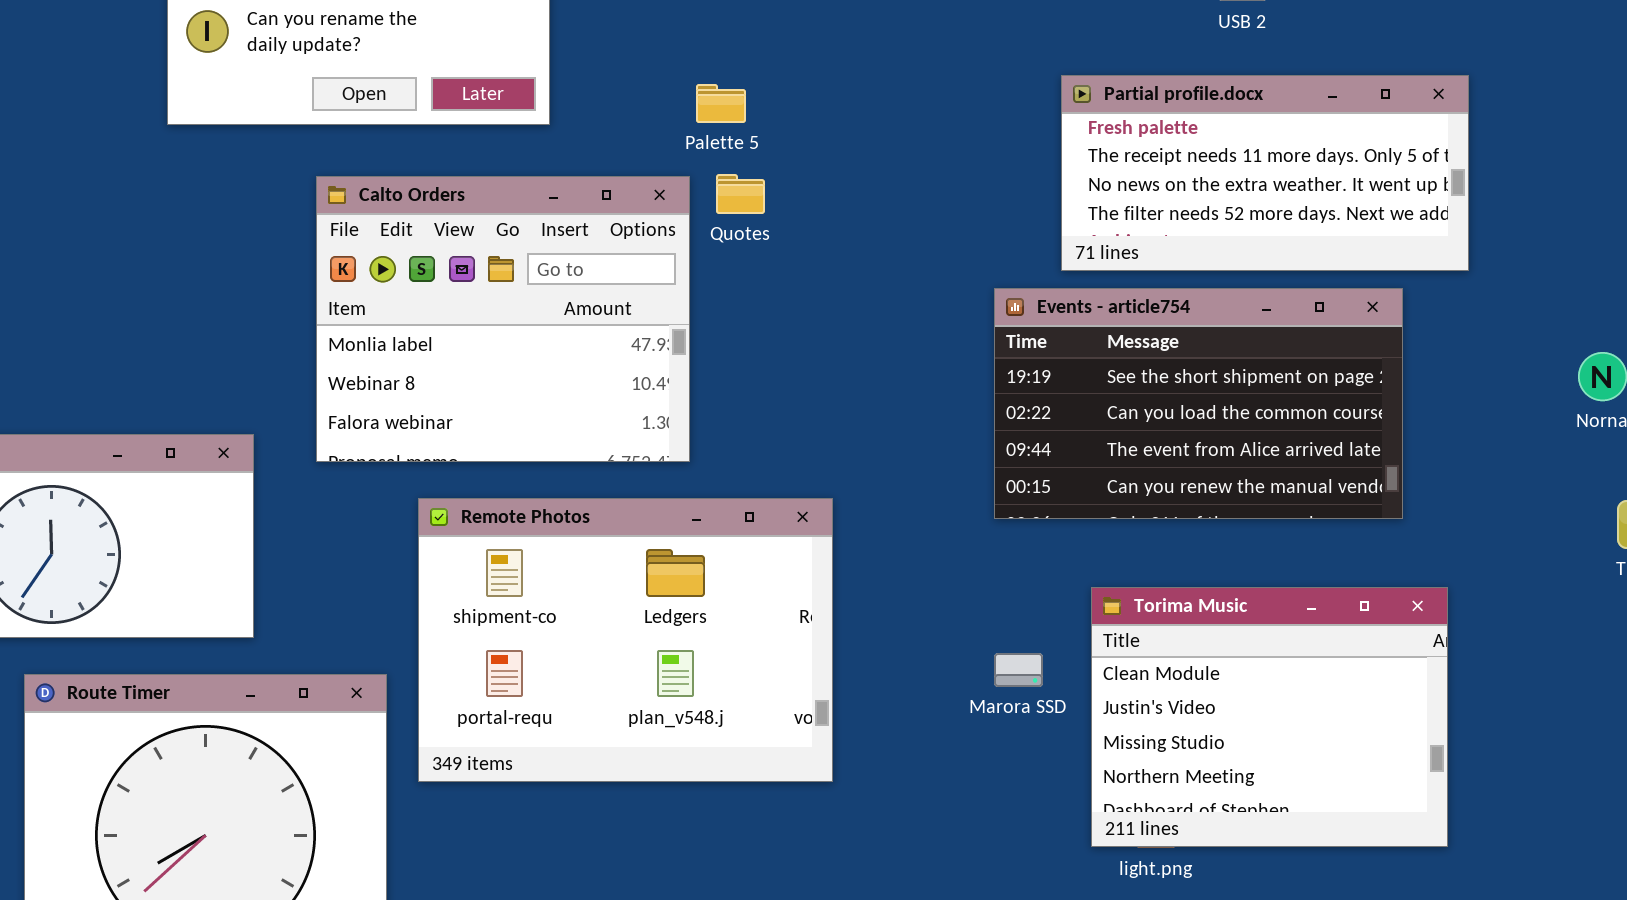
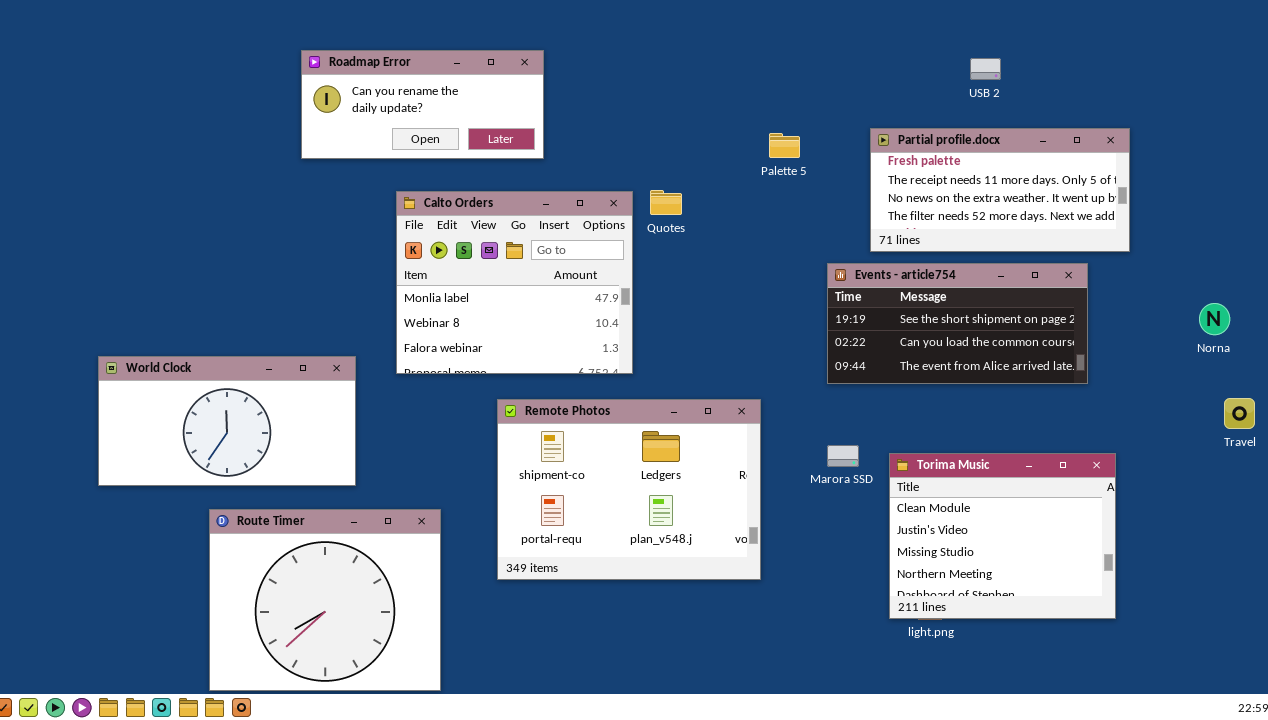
Palette 5: [696,84,746,123] -> [769,133,800,158], moved
Events - article754: [994,288,1403,519] -> [827,263,1088,384], resized
Remote Photos: [418,498,833,782] -> [497,399,761,580], moved
Marora SSD: [994,653,1043,687] -> [827,445,859,467], moved

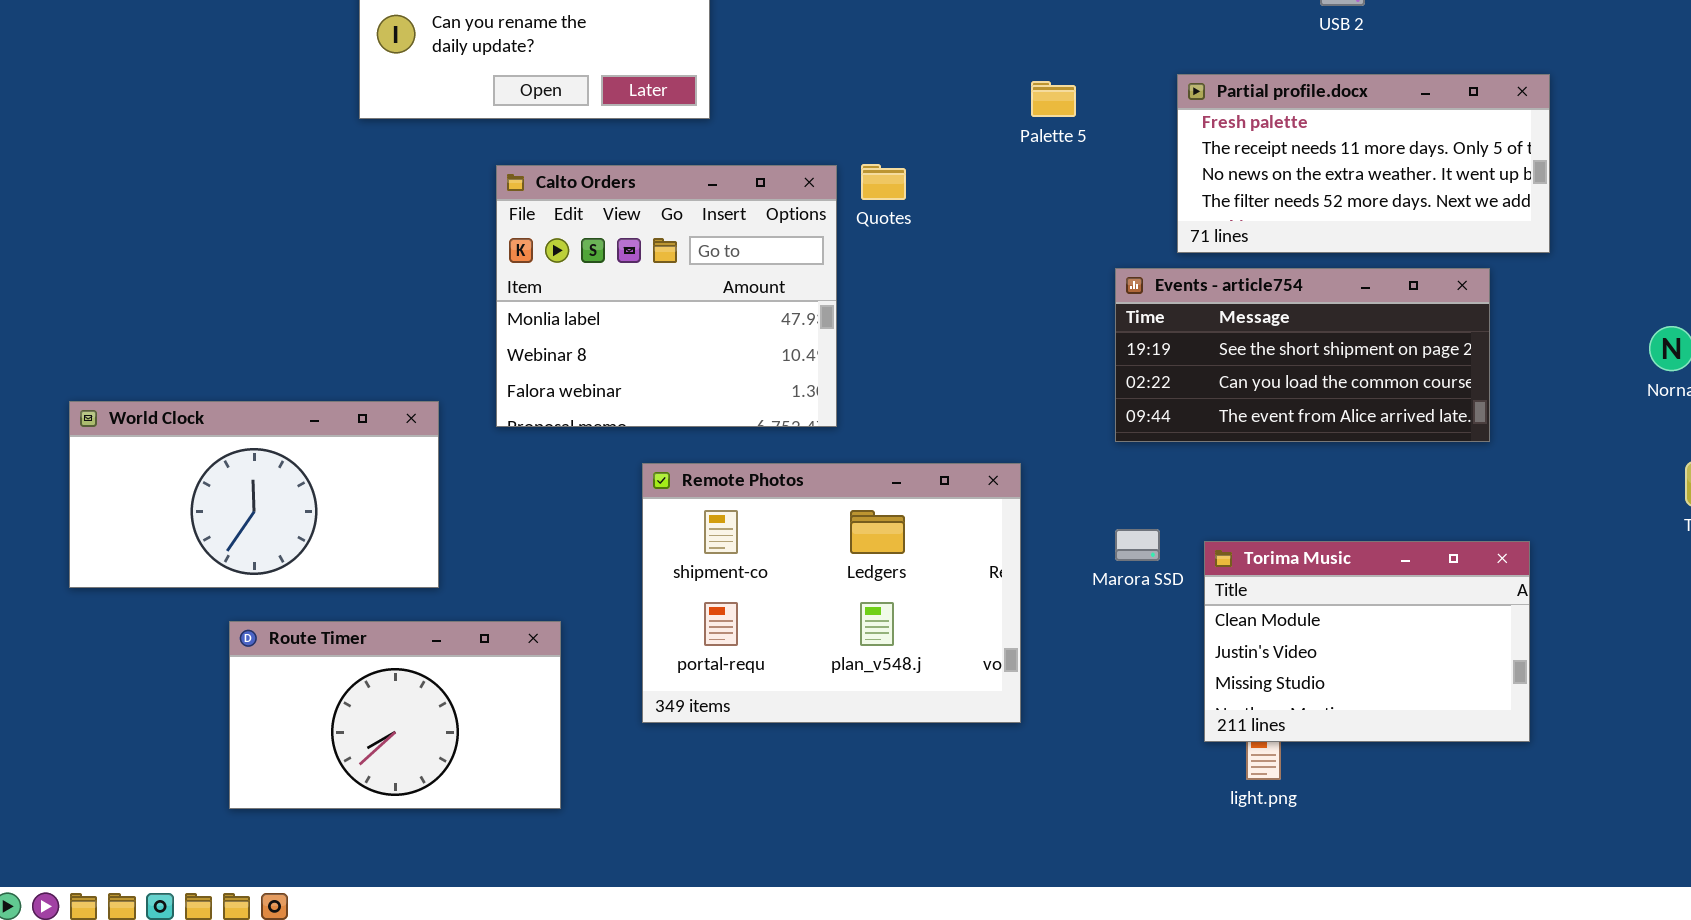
Torima Music: [889,453,1116,619] -> [1204,541,1530,742], resized
Route Timer: [209,509,441,691] -> [229,621,561,809], resized

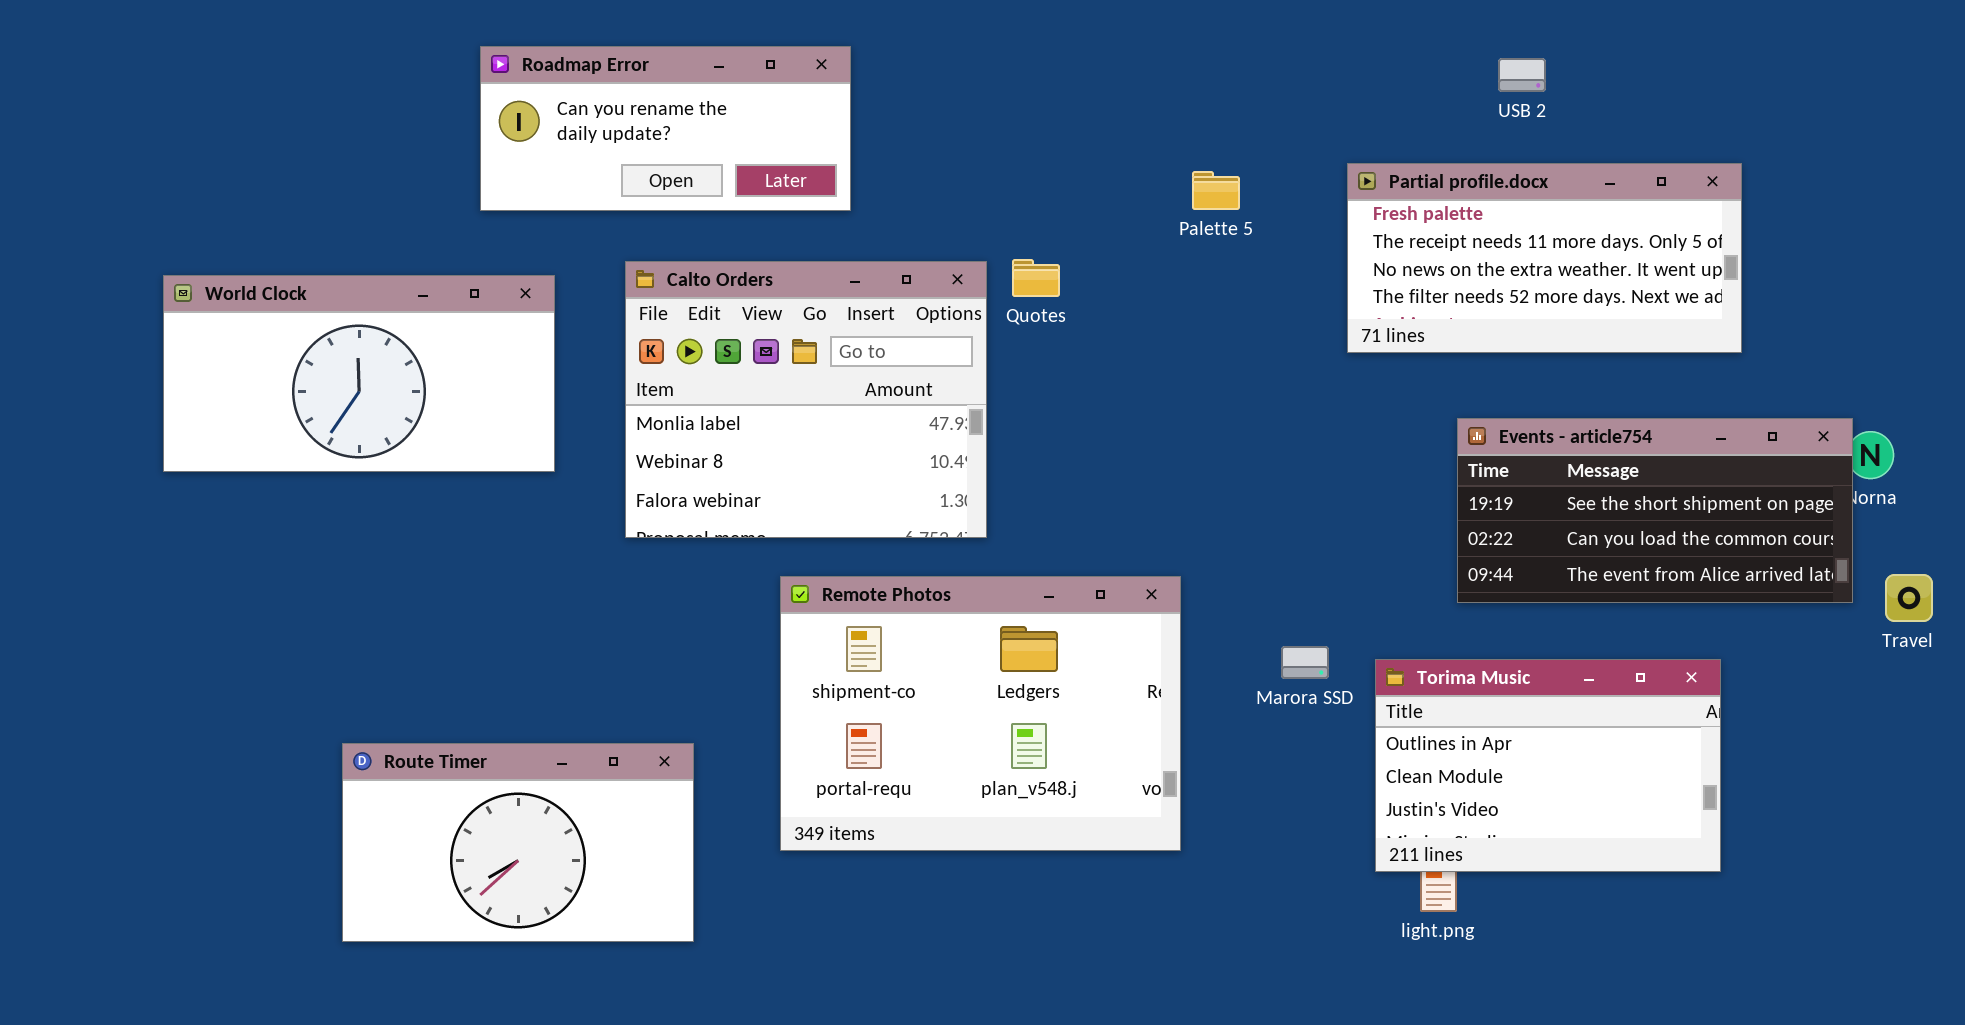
Events - article754: [1115,268,1490,442] -> [1457,418,1853,603], moved
World Clock: [69,401,439,588] -> [163,275,555,472], moved
Torima Music: [1204,541,1530,742] -> [1375,659,1721,872], scrolled up 1 row

